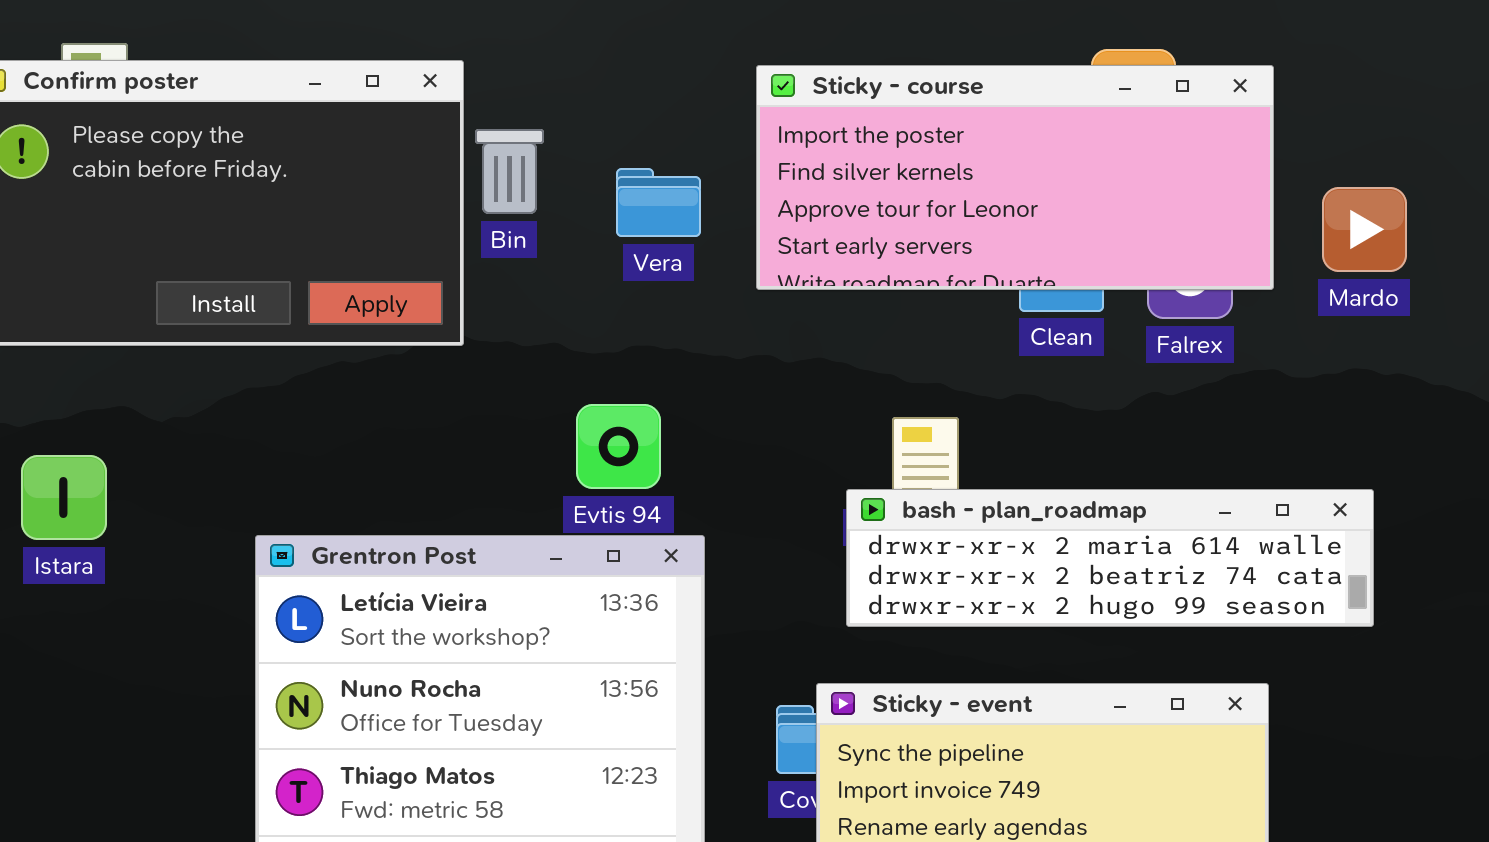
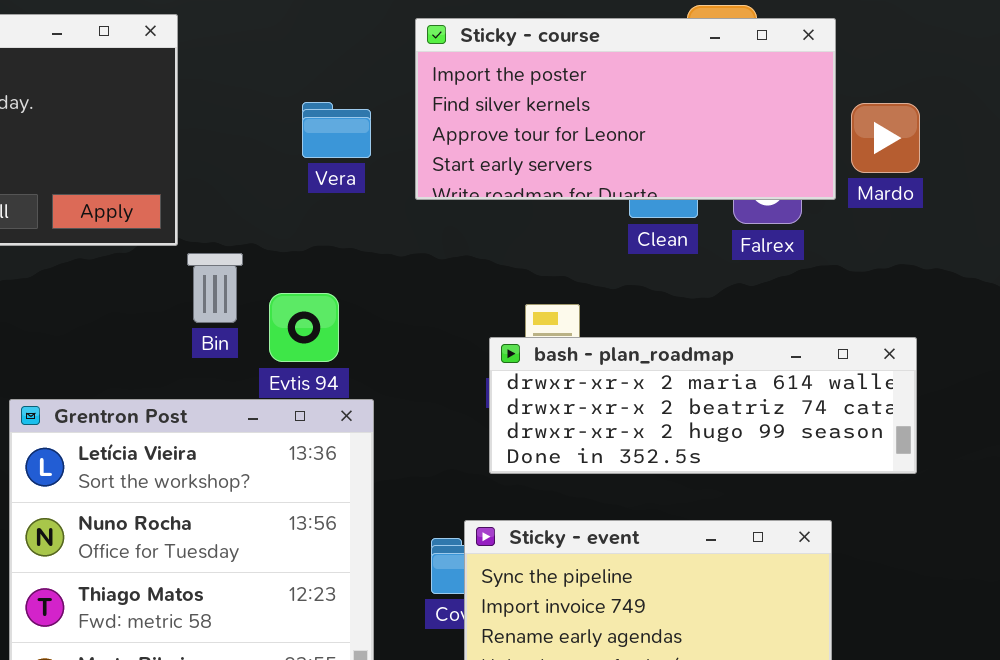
Bin: [475,129,544,214] -> [187,253,243,323], moved
Mardo: [1322,187,1407,272] -> [851,103,920,173], moved
bash - plan_roadmap: [846,489,1374,627] -> [489,337,917,474], resized

